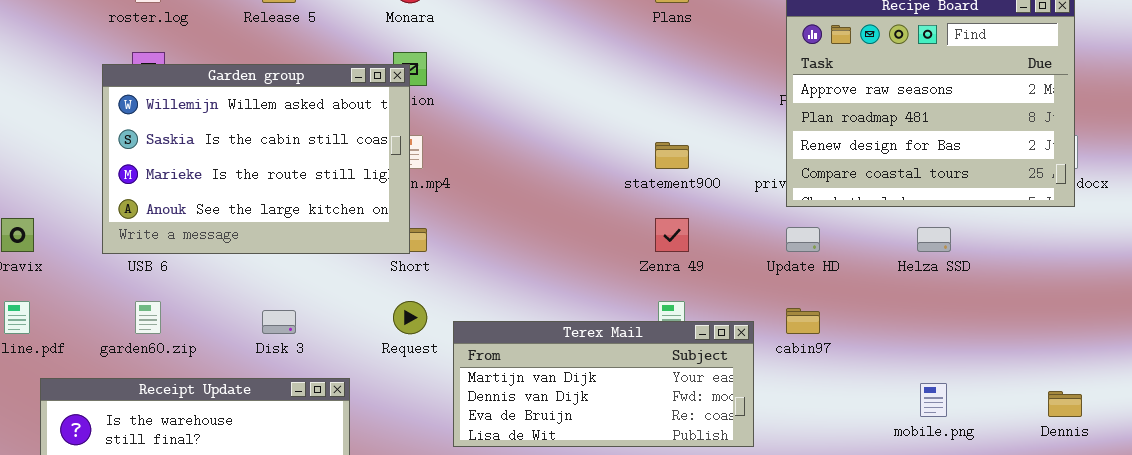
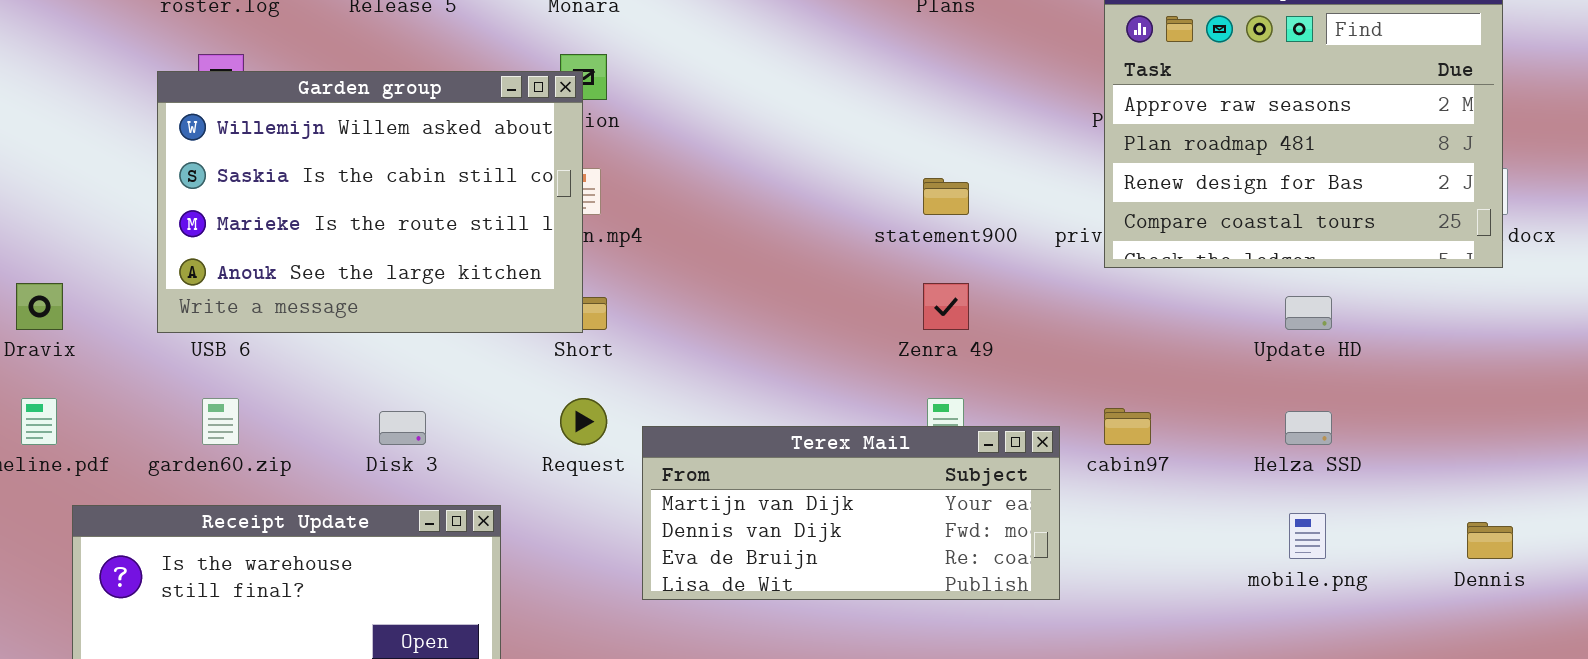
Update HD: [786,227,820,252] -> [1285,296,1332,330], moved
Helza SSD: [917,227,951,252] -> [1285,411,1332,445], moved

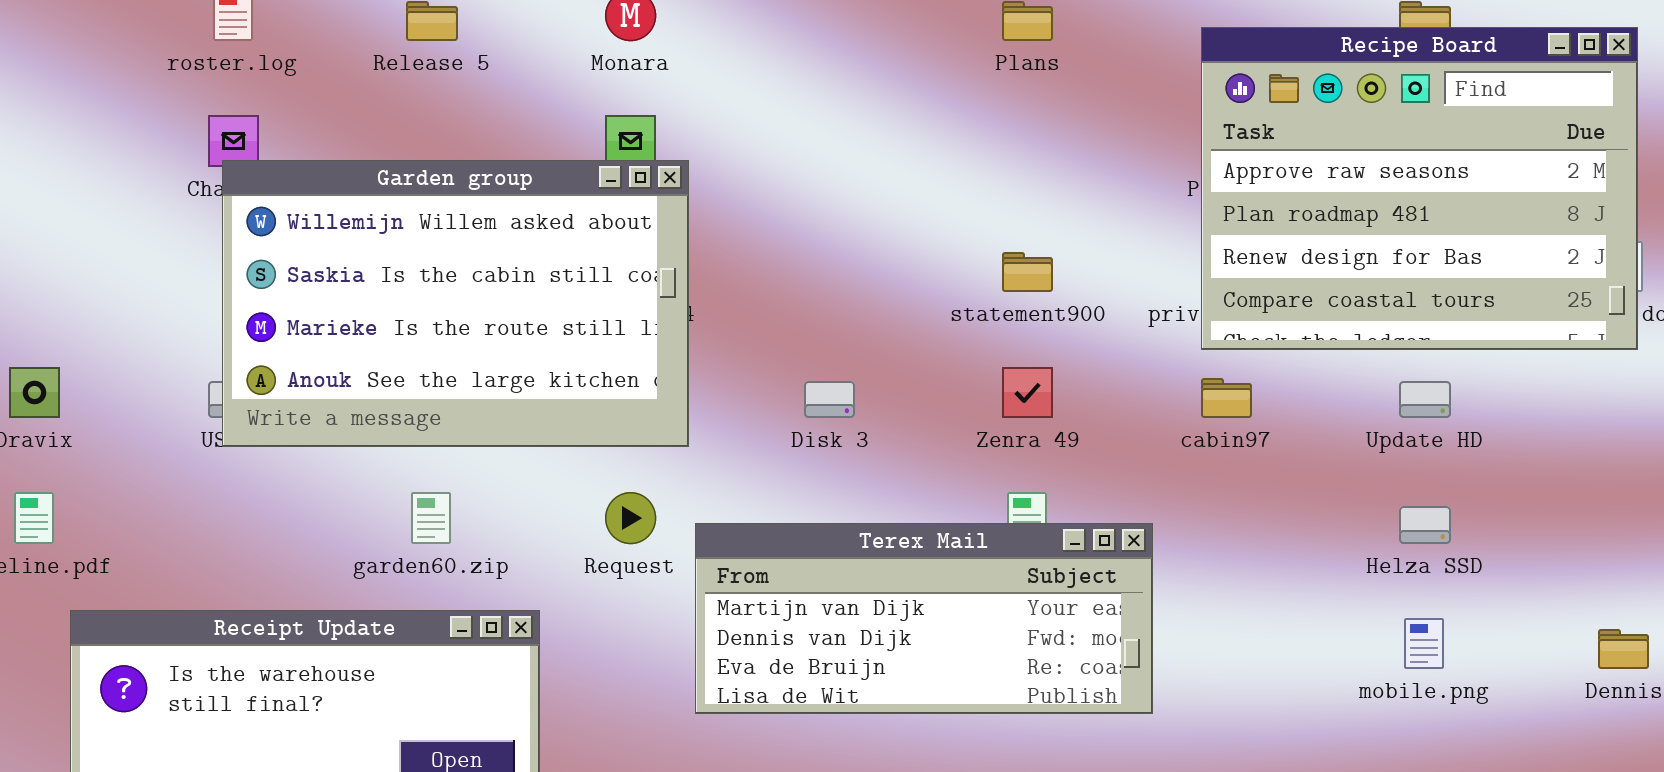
Garden group: [157,71,583,333] -> [222,160,689,447], moved
garden60.zip: [202,398,239,445] -> [411,492,451,544], moved
cabin97: [1104,408,1151,445] -> [1201,378,1252,418], moved
Disk 3: [379,411,426,445] -> [804,381,855,418], moved

